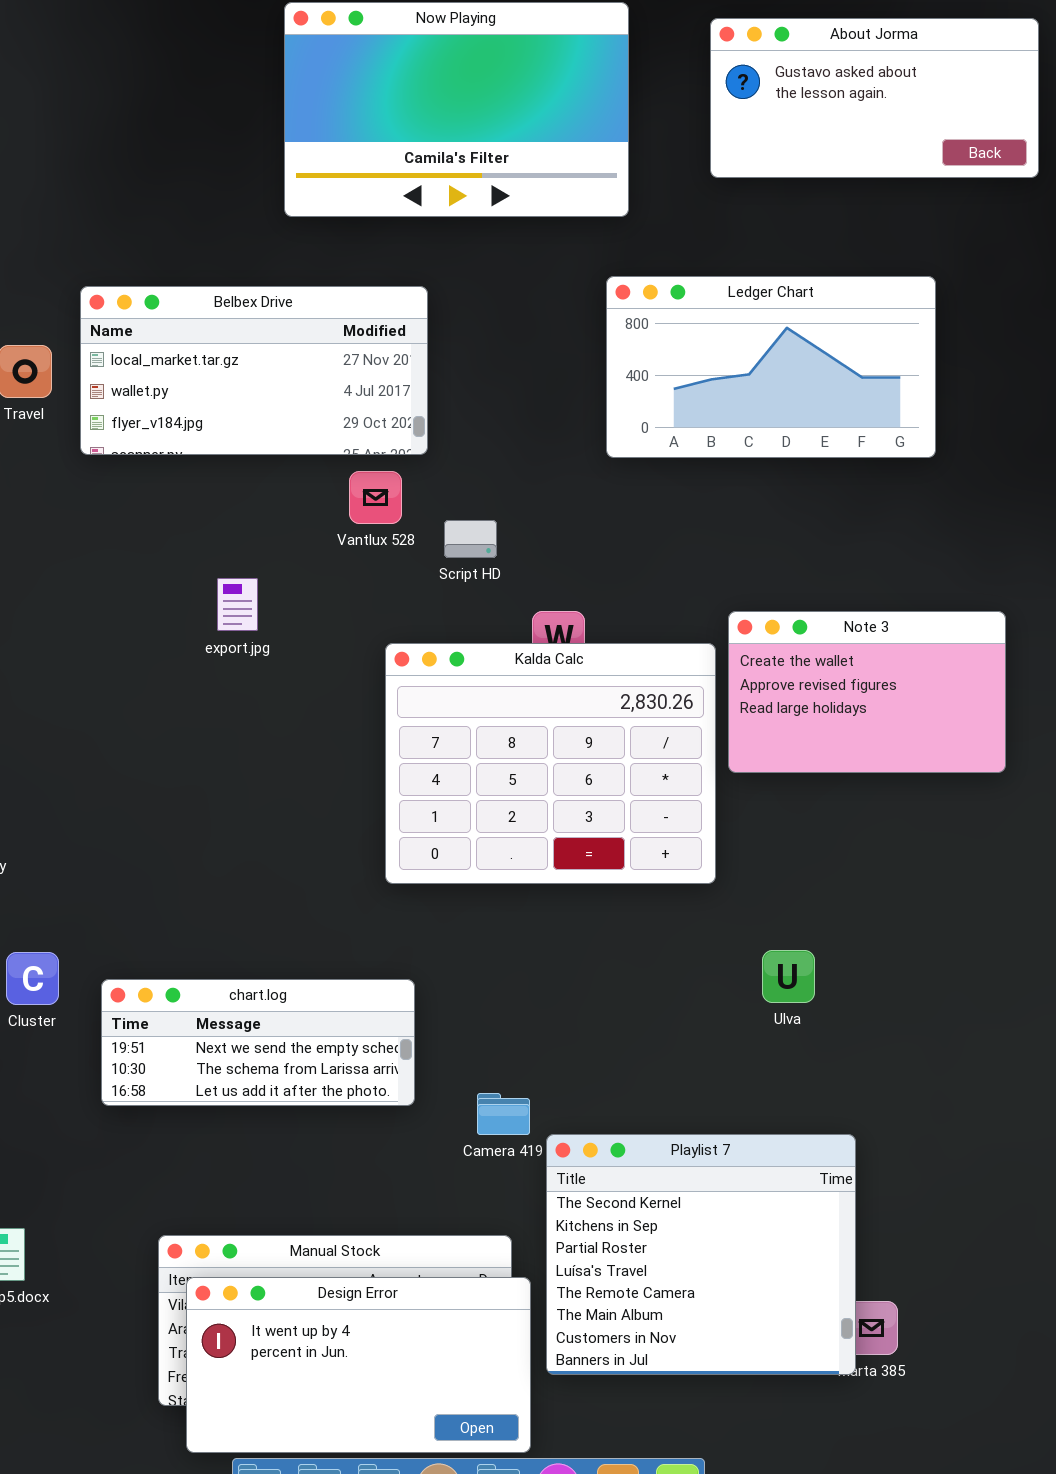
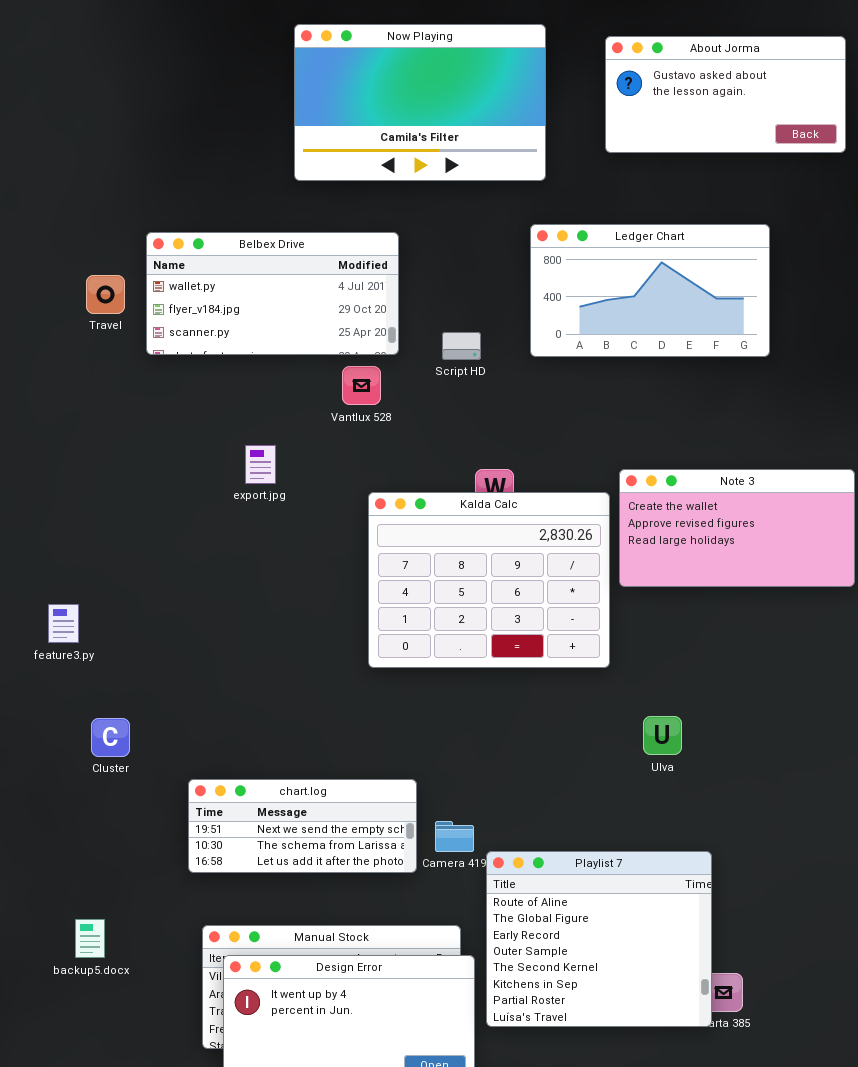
Belbex Drive: [80,286,428,455] -> [146,232,399,355], scrolled down 1 row
Script HD: [444,520,497,558] -> [442,332,481,360], moved
Note 3: [728,611,1006,773] -> [619,469,855,587], resized
chart.log: [101,979,415,1106] -> [188,779,417,873], moved
Playlist 7: [546,1134,856,1375] -> [486,851,712,1027], scrolled up 4 rows

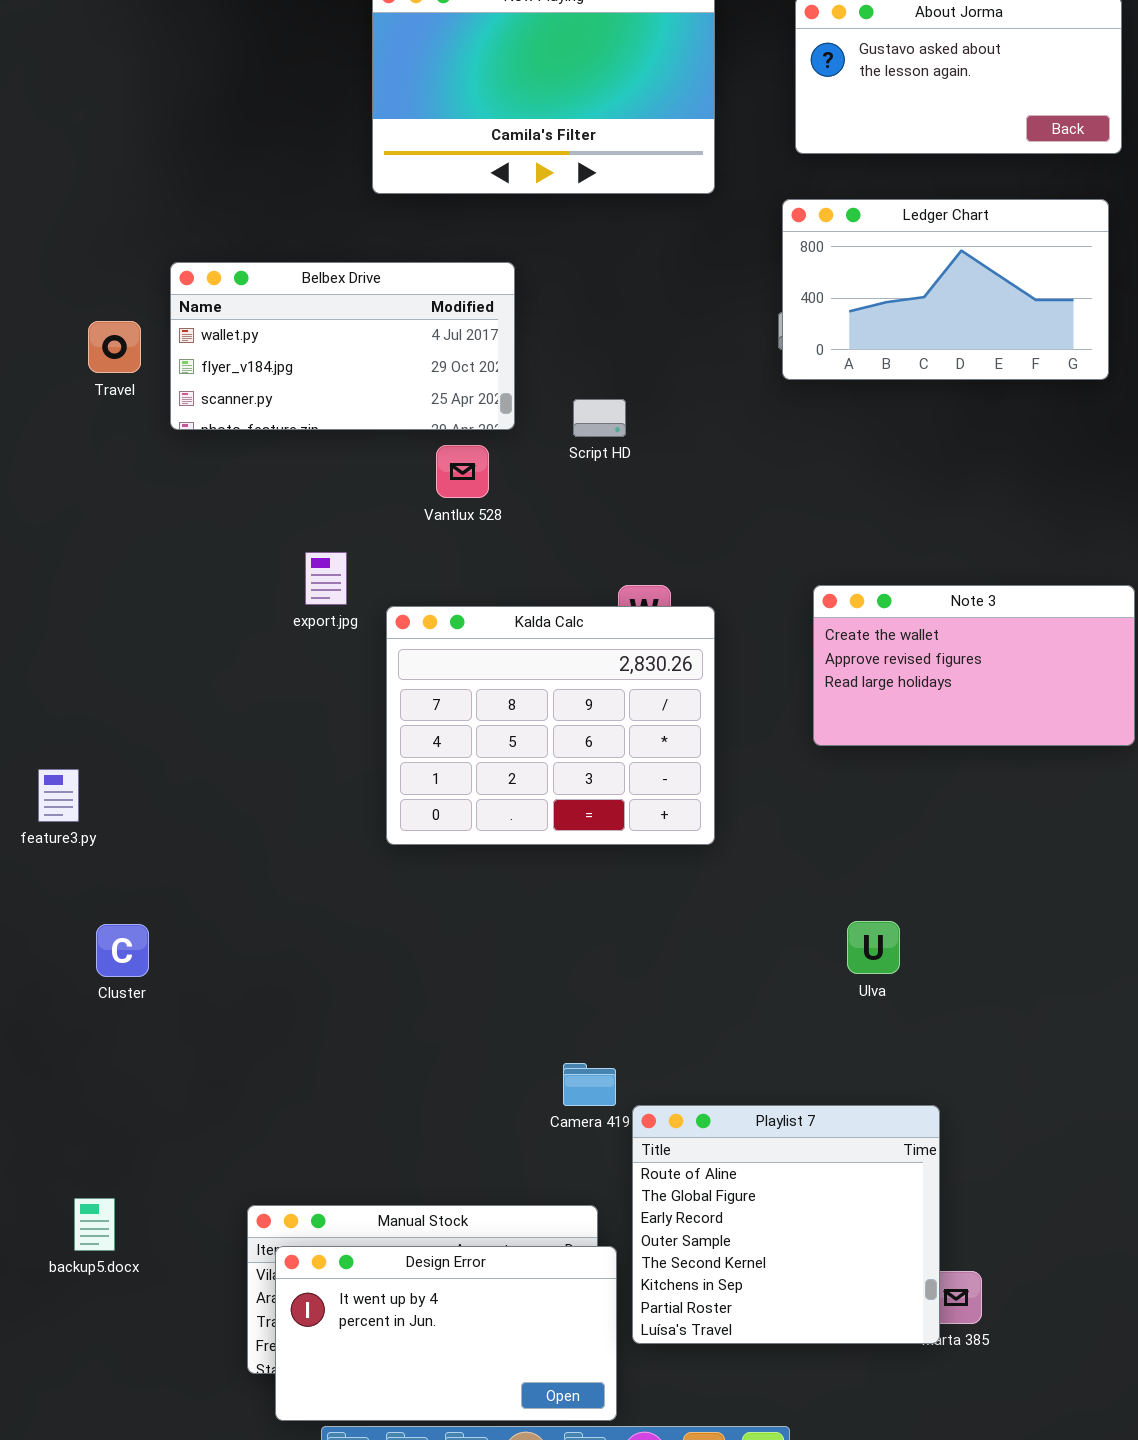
Ledger Chart: [530,224,770,357] -> [782,199,1109,380], moved
Kalda Calc: [368,492,610,668] -> [386,606,715,845], moved
chart.log: [188,779,417,873] -> none, closed

